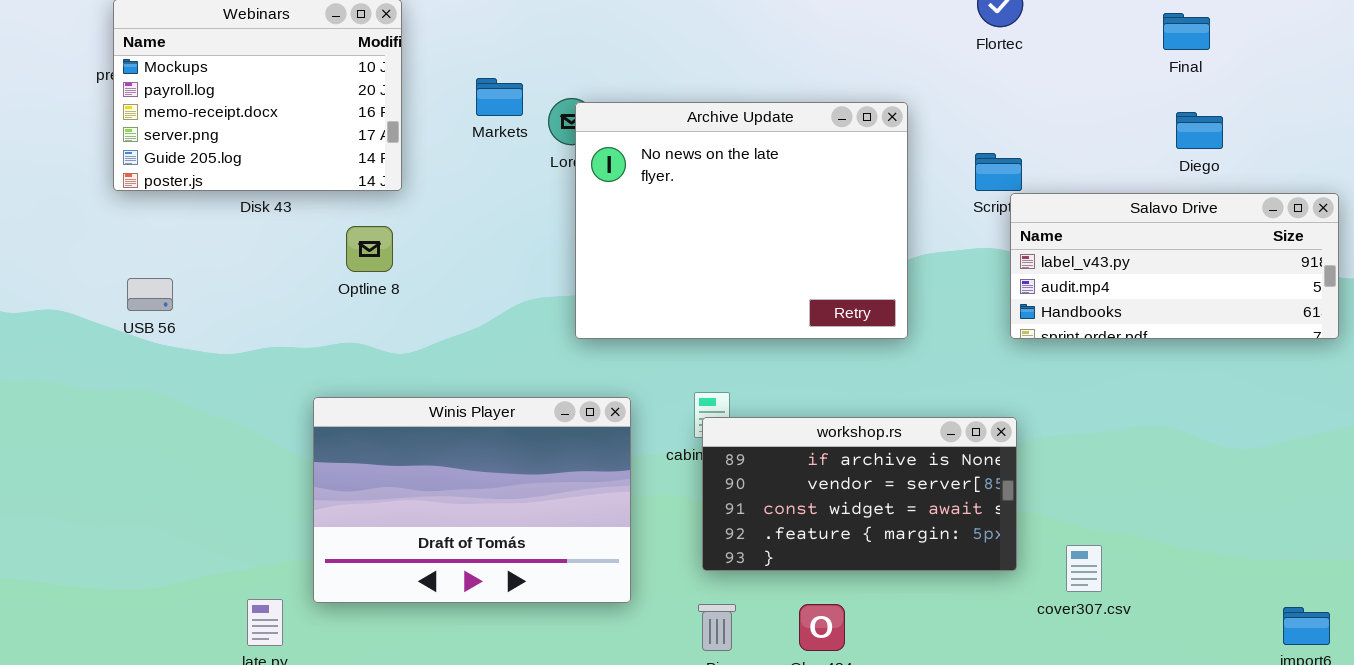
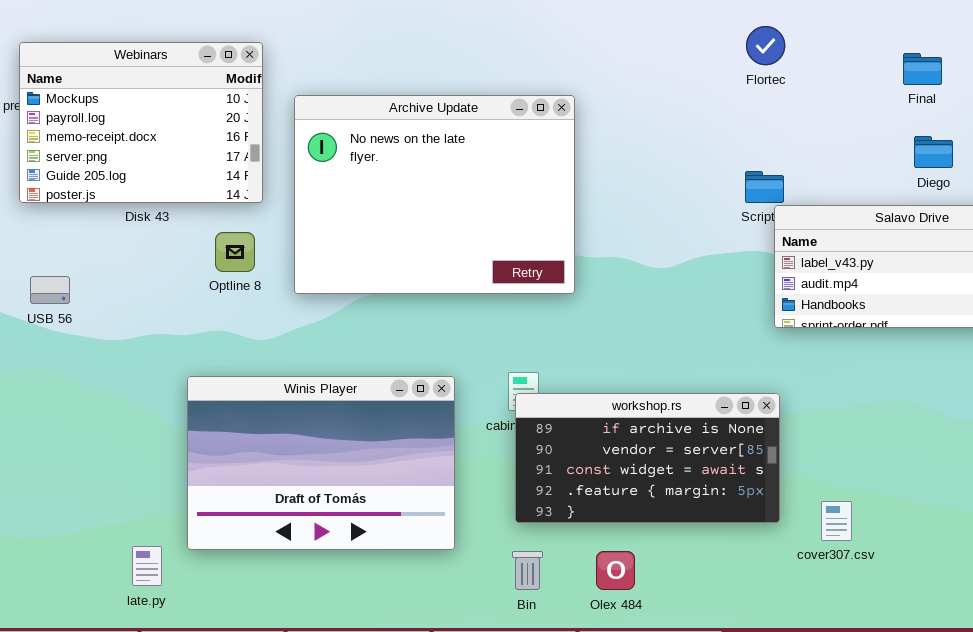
Archive Update: [575,102,908,339] -> [294,95,575,294], moved

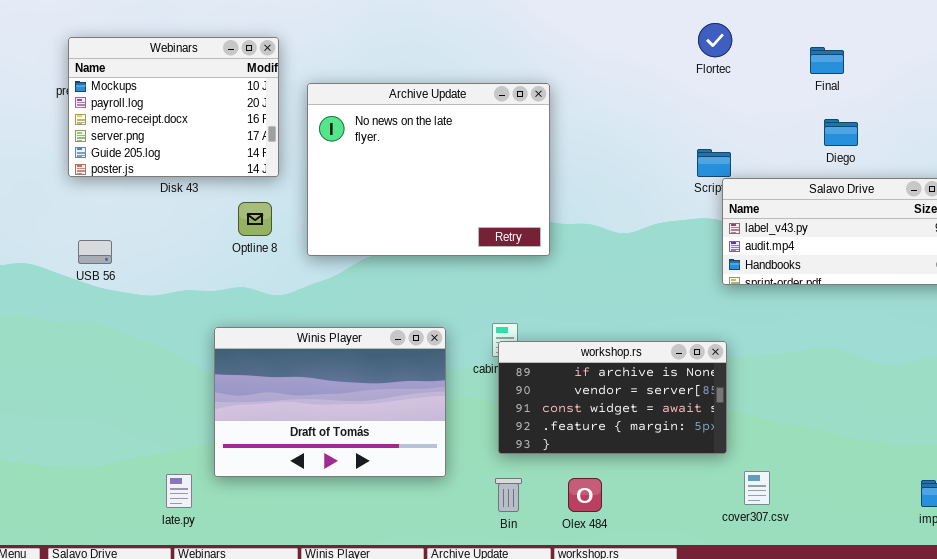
Final: [903,53,942,85] -> [810,47,844,74], moved
Diego: [914,136,953,168] -> [824,119,858,146], moved
cover307.csv: [821,501,852,541] -> [744,471,770,505], moved

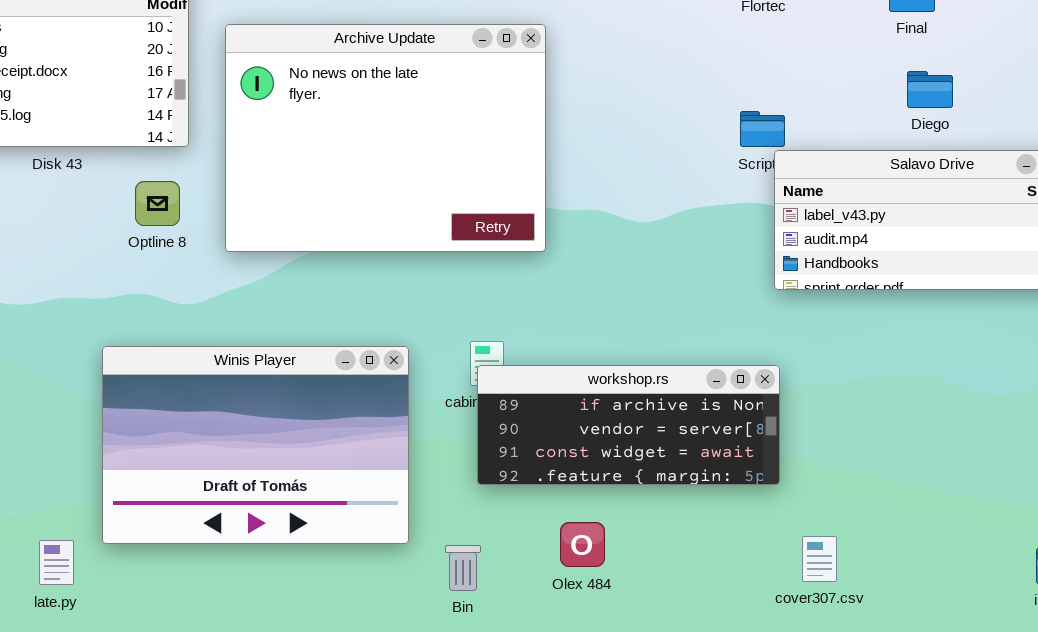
workshop.rs: [498,341,727,454] -> [477,365,780,485], resized
Bin: [495,478,522,512] -> [445,545,481,591], moved
Olex 484: [568,478,602,512] -> [560,522,605,567], moved

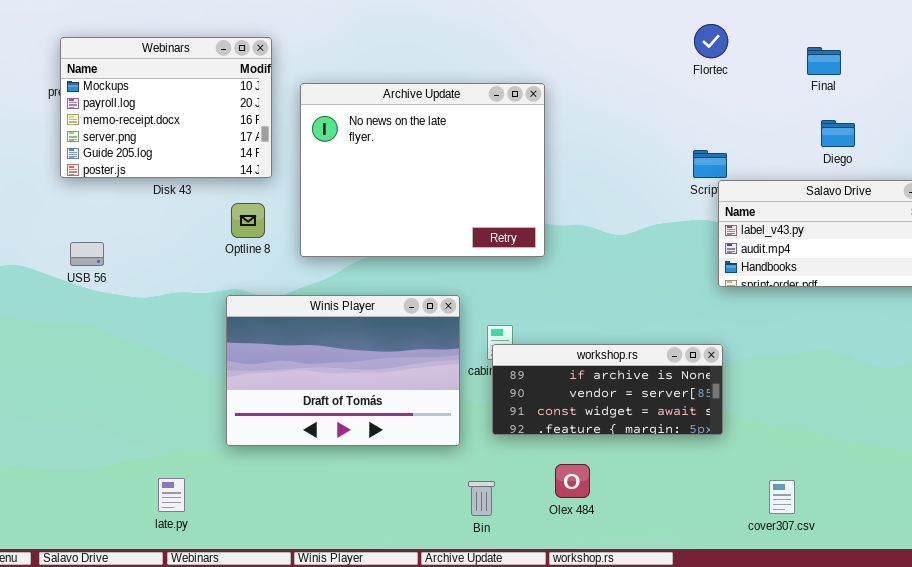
Winis Player: [102,346,409,544] -> [226,295,460,446], moved
cover307.csv: [802,536,837,582] -> [769,480,795,514], moved

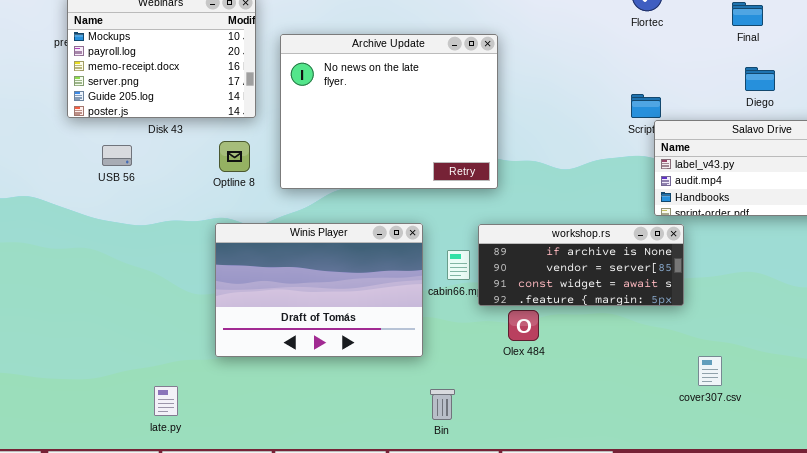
USB 56: [70,242,104,266] -> [102,145,132,166], moved
workshop.rs: [492,344,723,435] -> [478,224,684,306], moved
Olex 484: [555,464,590,498] -> [508,310,539,341], moved
cover307.csv: [769,480,795,514] -> [698,356,722,386], moved

